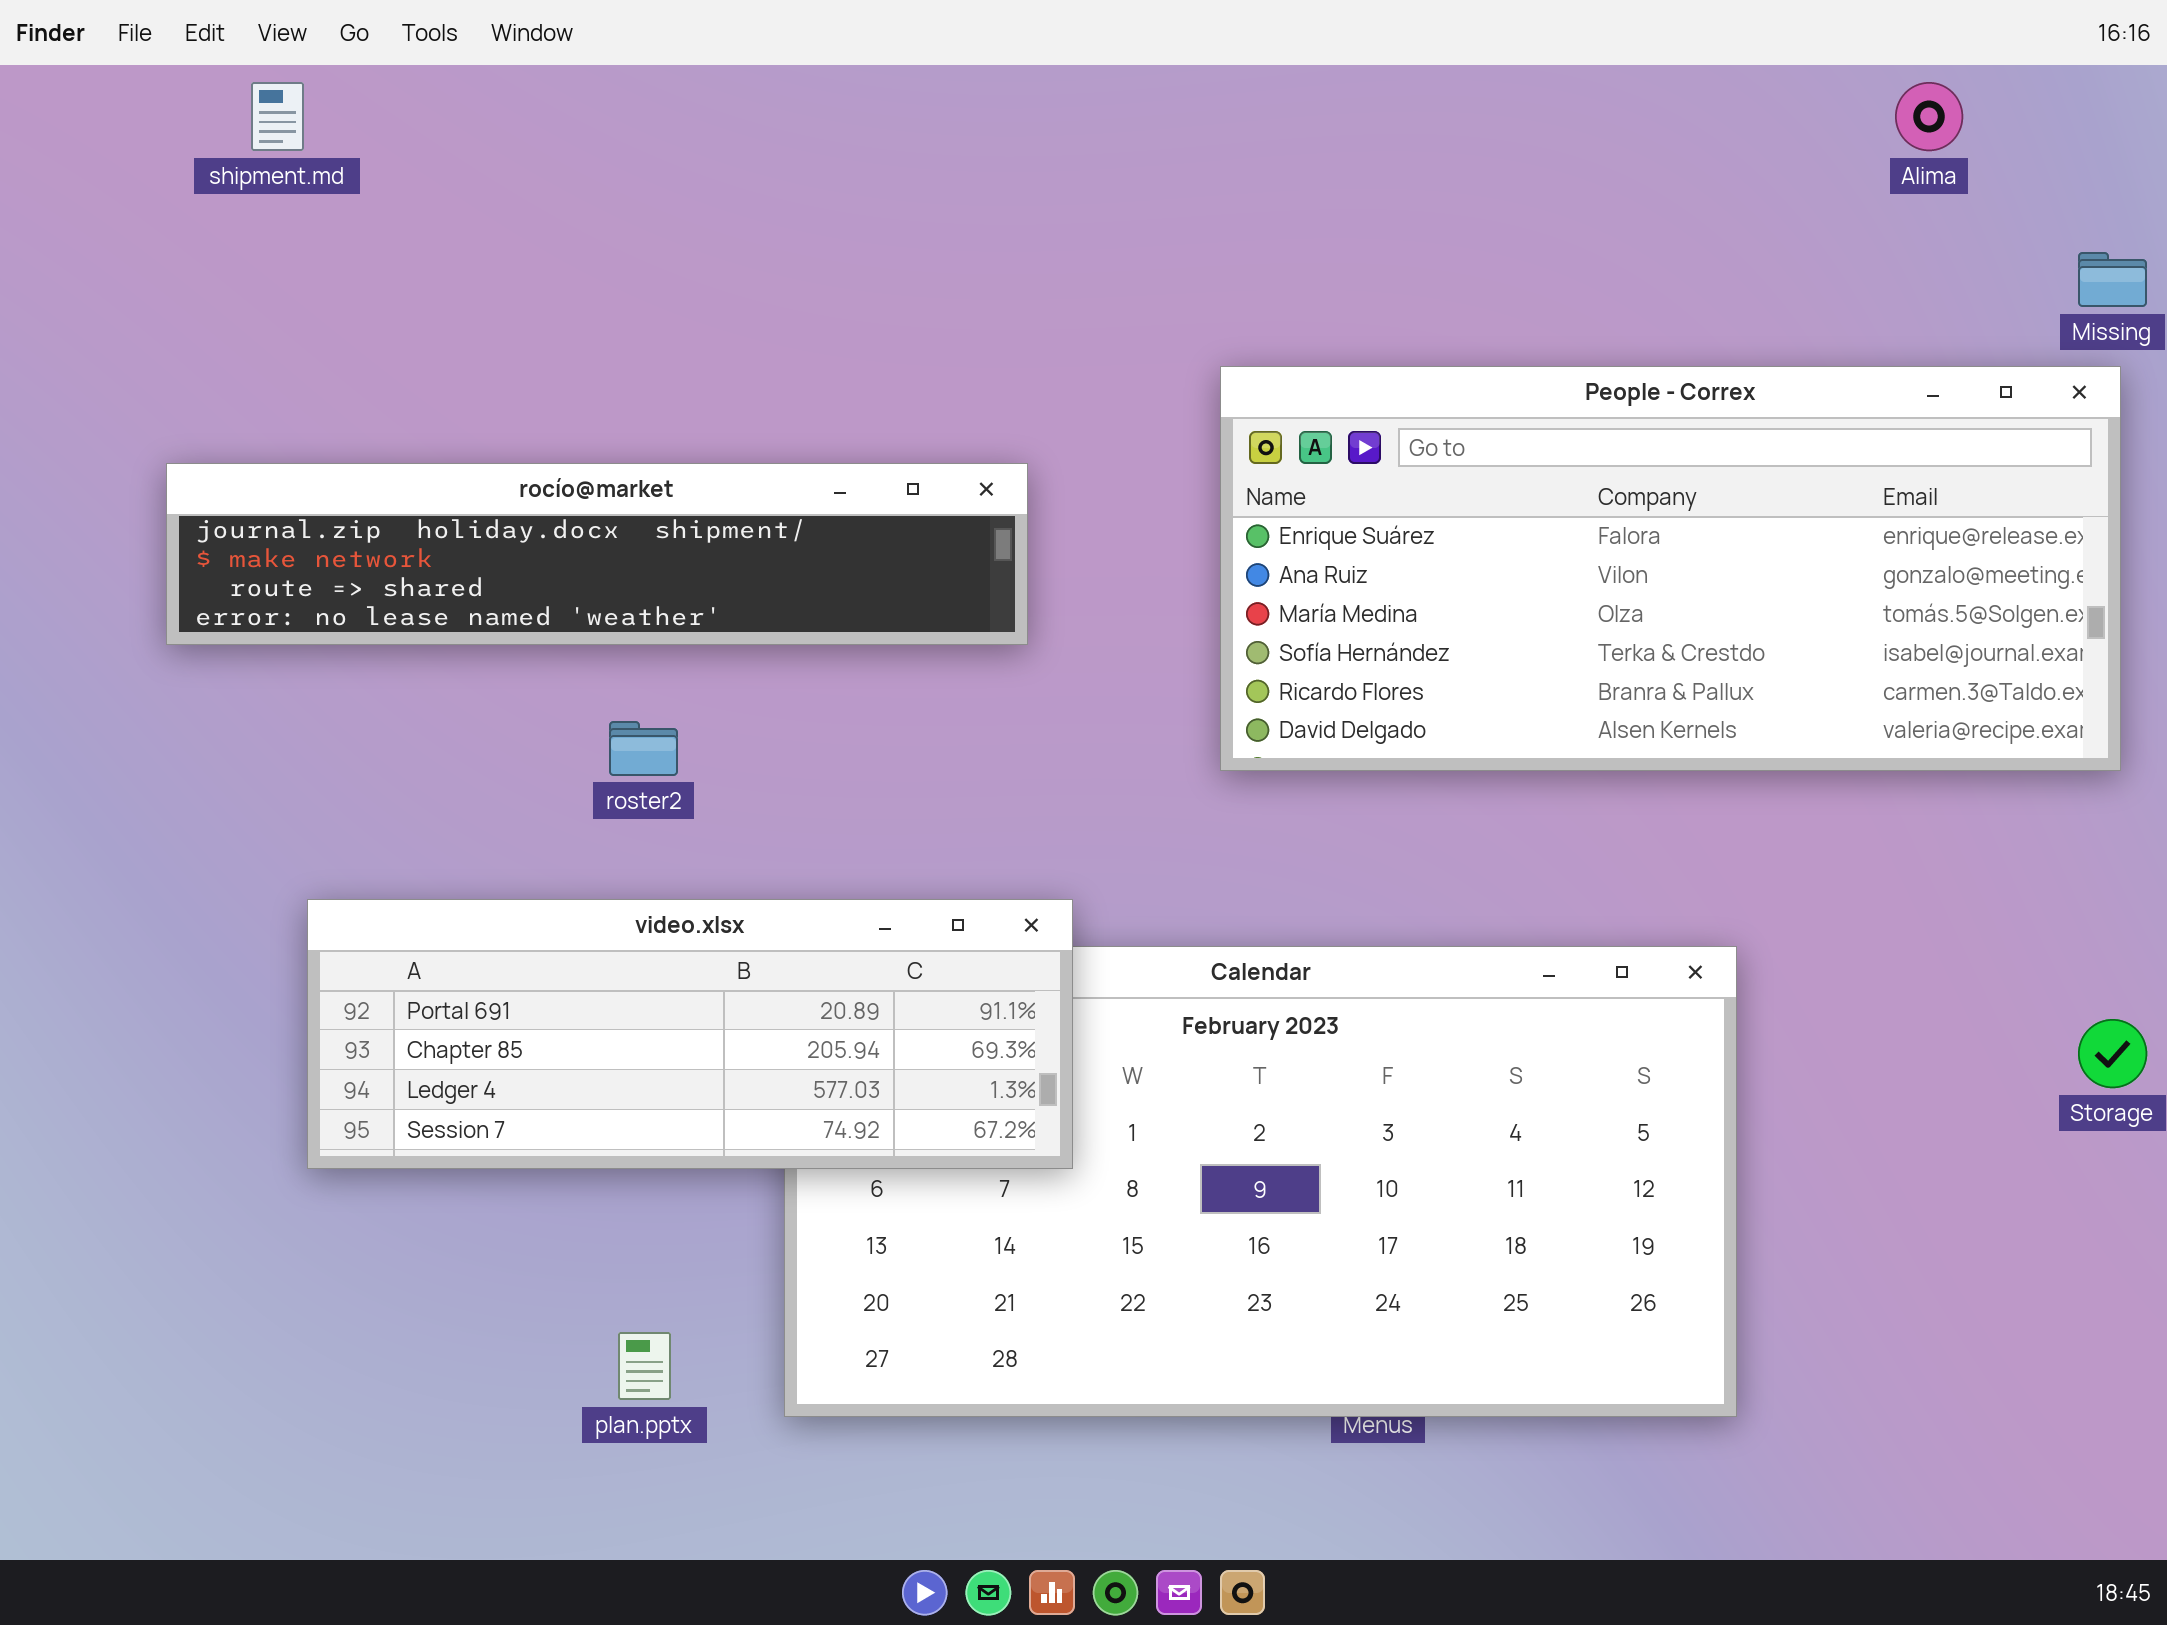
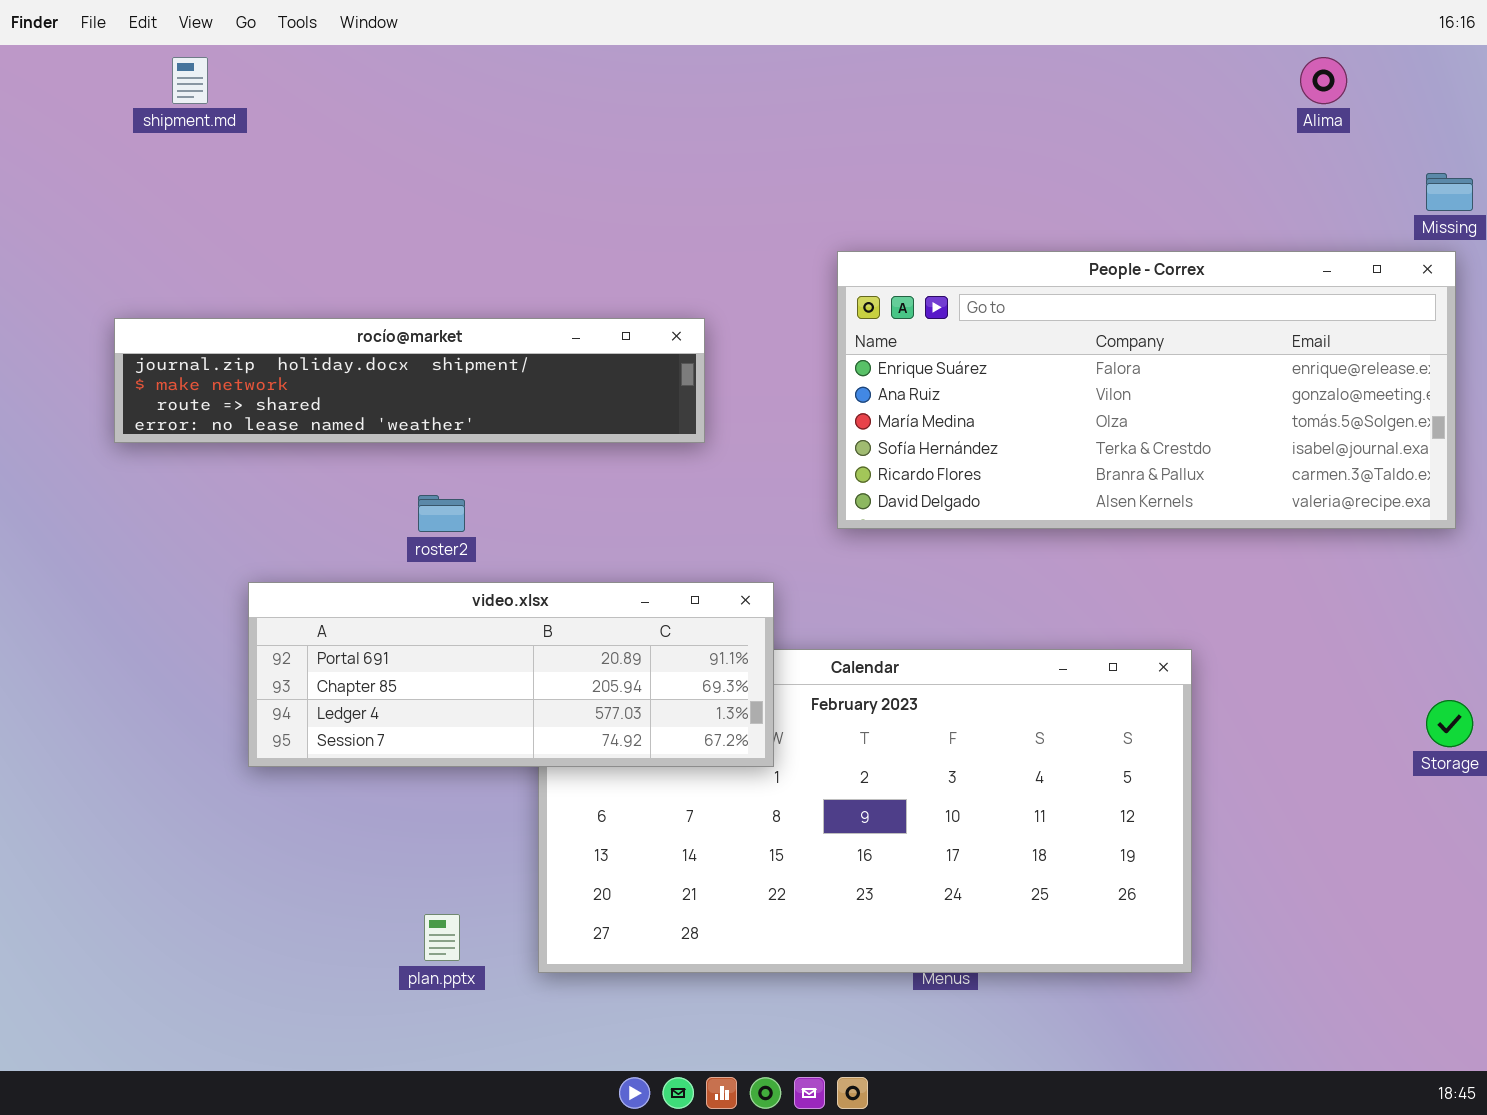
video.xlsx: [307,899,1073,1169] -> [248,582,774,767], moved

